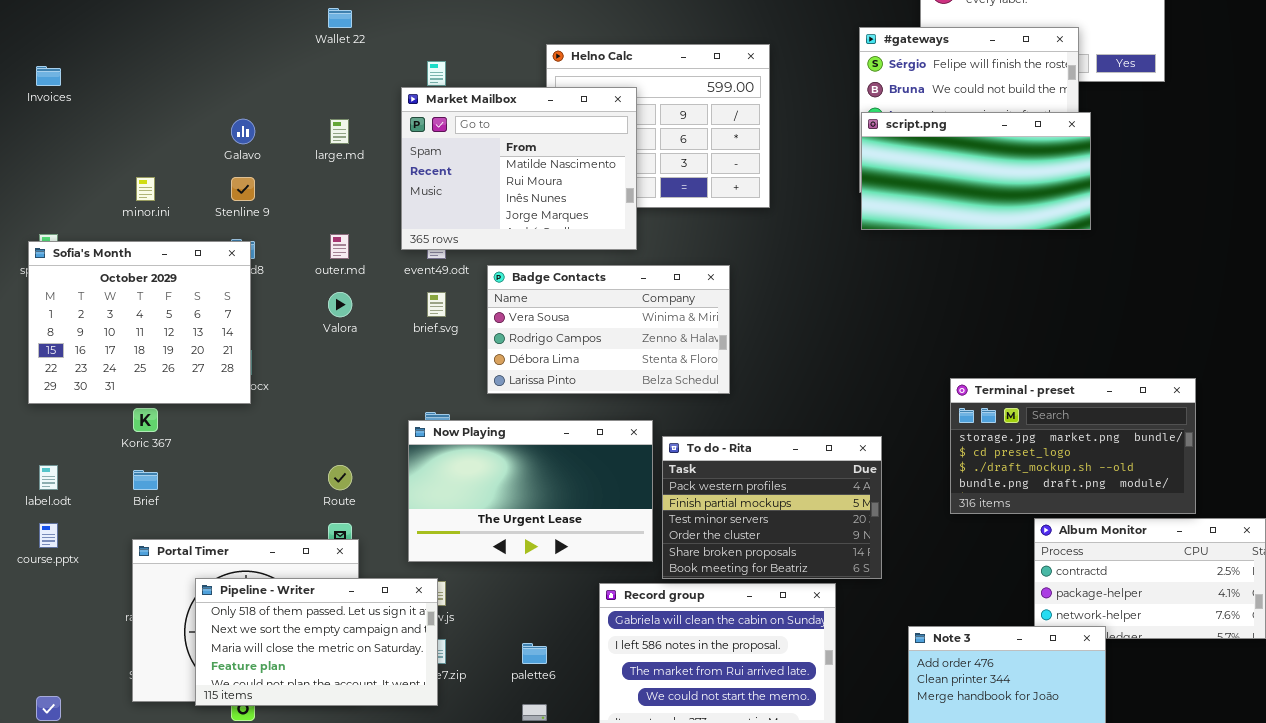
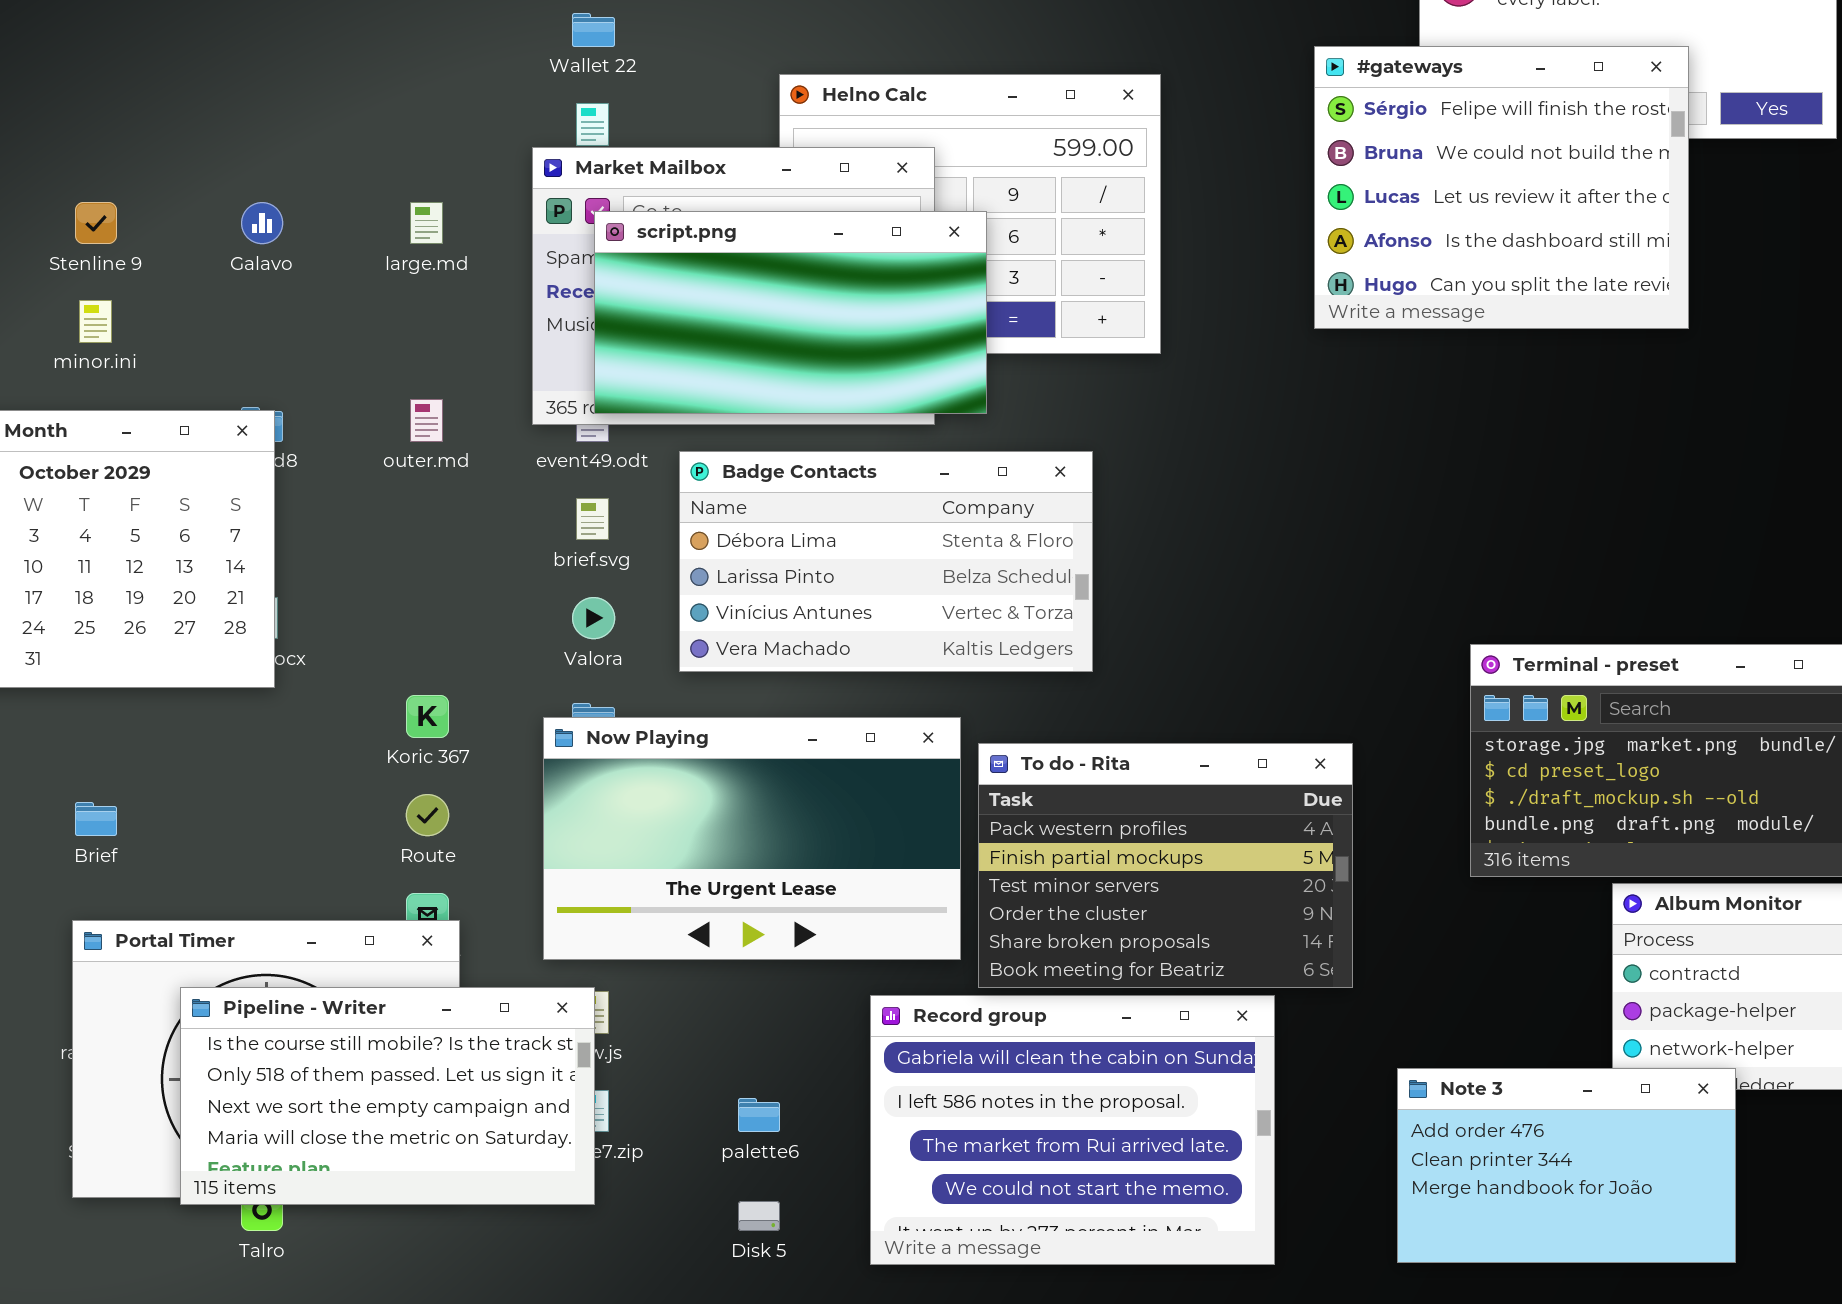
Wallet 22: [328,8,352,28] -> [572,13,615,47], moved
script.png: [861,112,1091,230] -> [594,211,987,414], moved
Stenline 9: [231,177,255,201] -> [75,202,117,244], moved
Badge Contacts: [487,265,730,394] -> [679,451,1093,672], scrolled down 2 rows
Valora: [328,292,352,317] -> [572,597,615,639], moved
Koric 367: [133,408,158,432] -> [406,695,449,738], moved
Pipeline - Writer: [195,578,438,706] -> [180,987,595,1205], scrolled up 1 row

